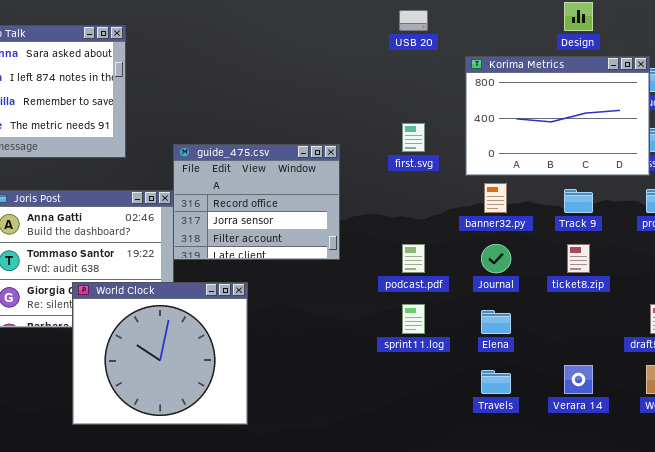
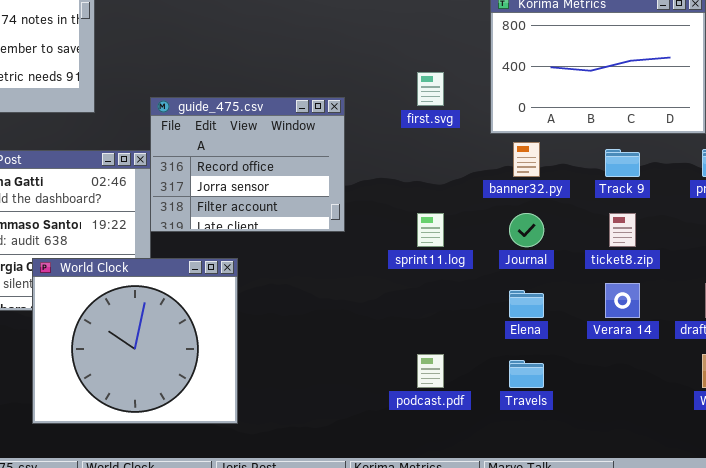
podcast.pdf: [402,244,425,273] -> [417,354,444,388], moved
sprint11.log: [402,304,425,334] -> [417,213,444,247], moved
Verara 14: [564,365,593,394] -> [605,283,640,318], moved

